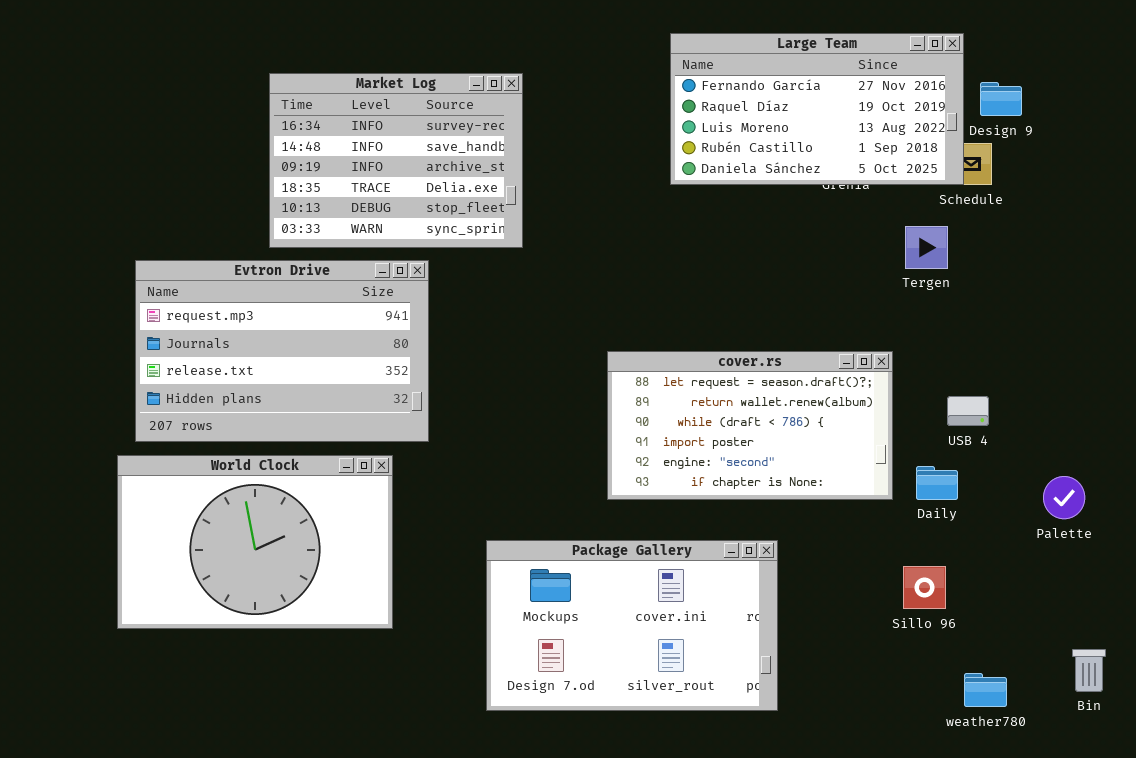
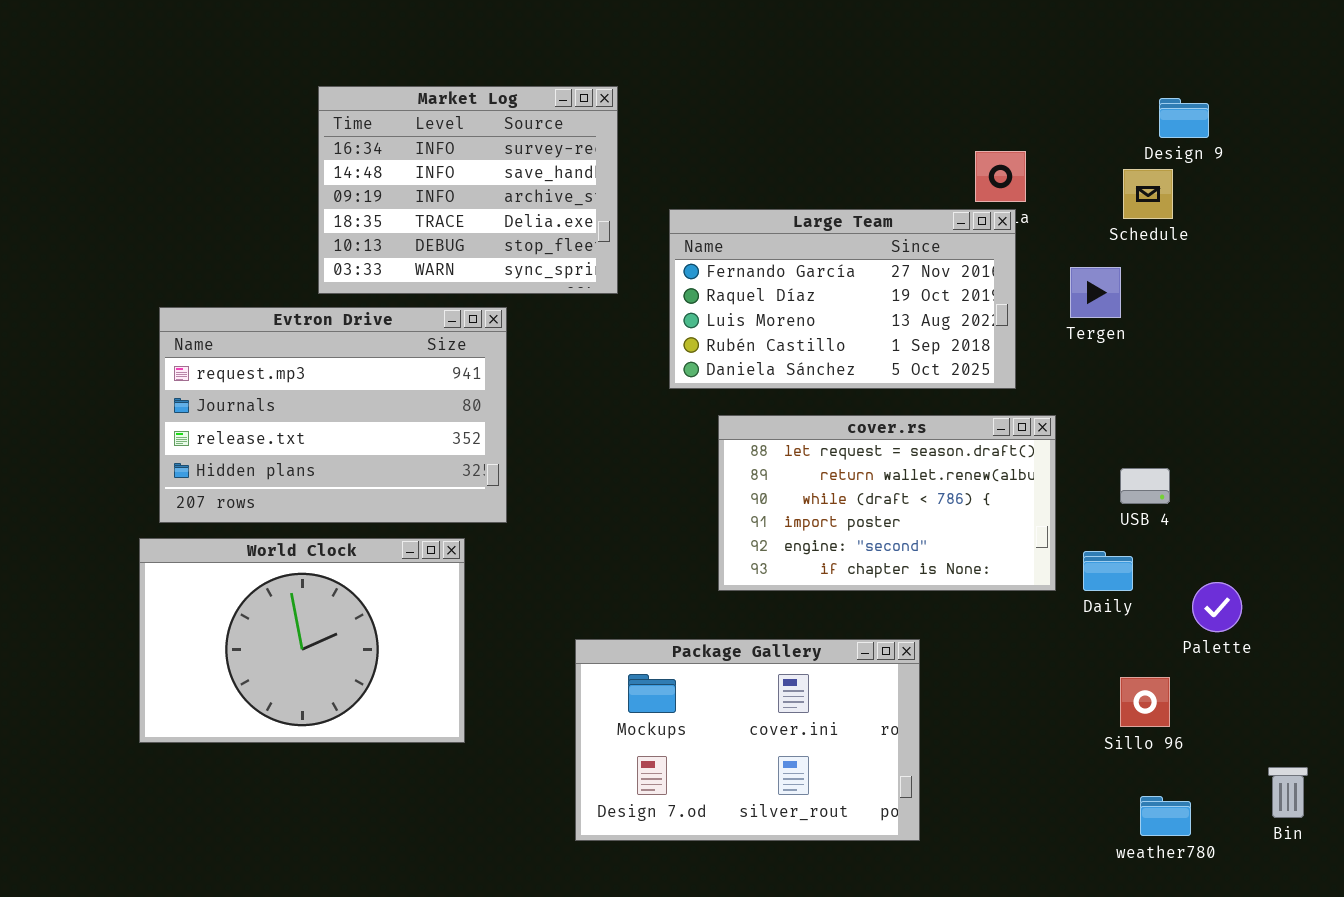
Large Team: [670,33,964,185] -> [669,209,1016,389], moved
Palette: [1043,476,1085,519] -> [1192,582,1242,632], moved
Sillo 96: [903,566,946,609] -> [1120,677,1170,727], moved

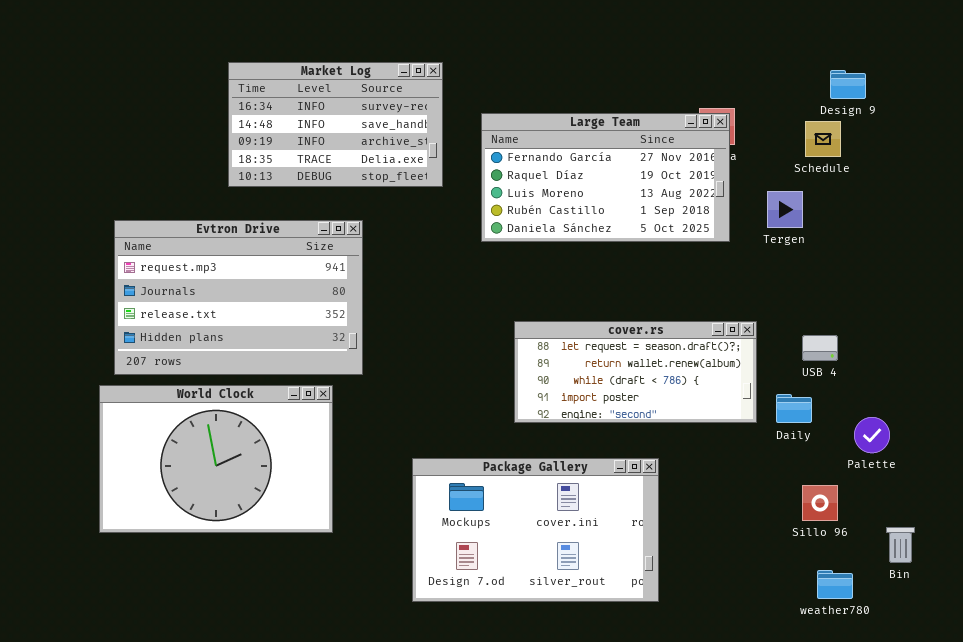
Market Log: [318,86,618,294] -> [228,62,443,187], resized
Large Team: [669,209,1016,389] -> [481,113,730,242], moved
cover.rs: [718,415,1056,591] -> [514,321,757,423], resized
Bin: [1268,767,1308,818] -> [886,527,915,563], moved

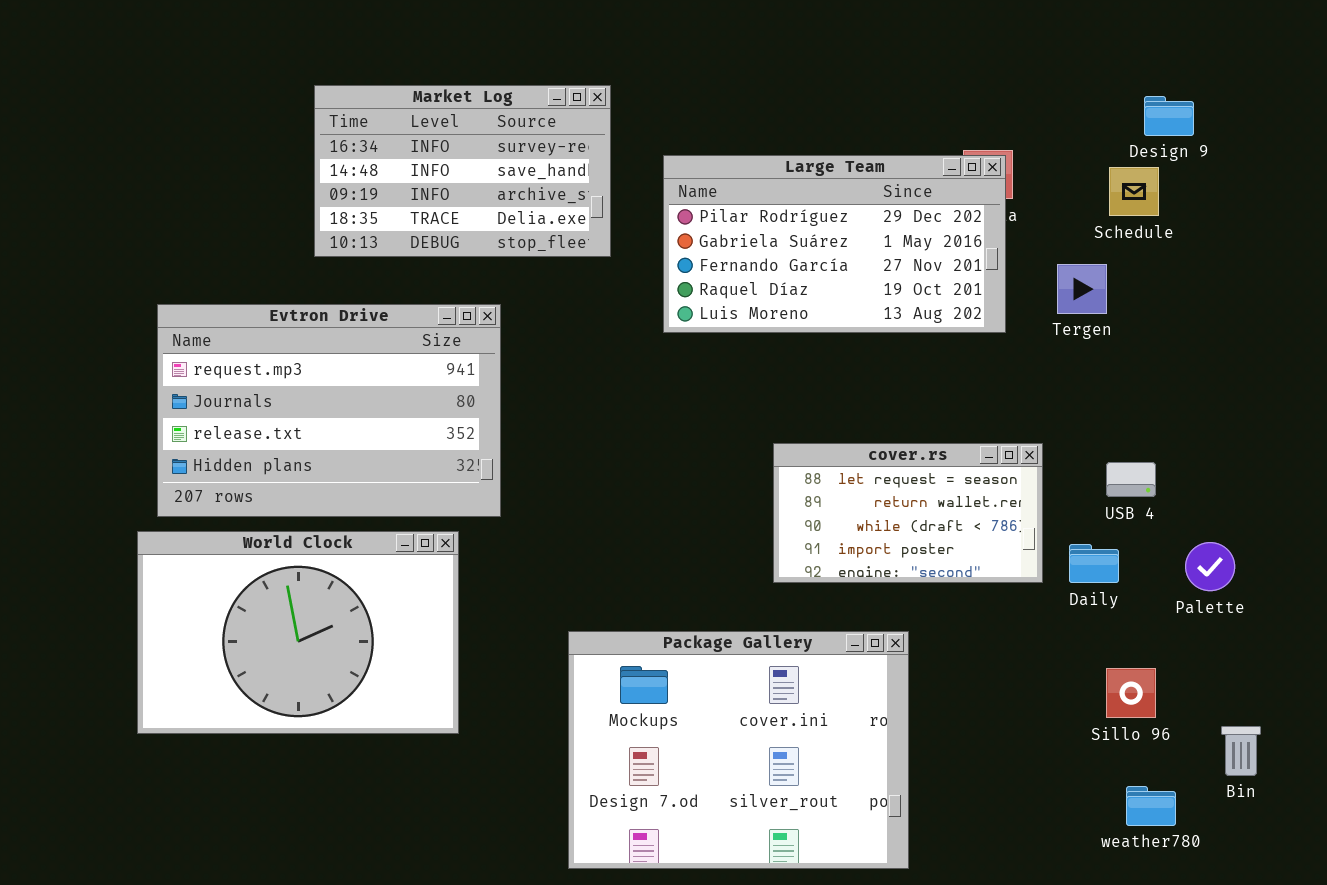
Large Team: [481,113,730,242] -> [663,155,1006,333], scrolled up 2 rows
cover.rs: [514,321,757,423] -> [773,443,1043,583], resized
Palette: [854,417,890,453] -> [1185,542,1235,591], moved
Package Gallery: [412,458,659,602] -> [568,631,909,869], resized

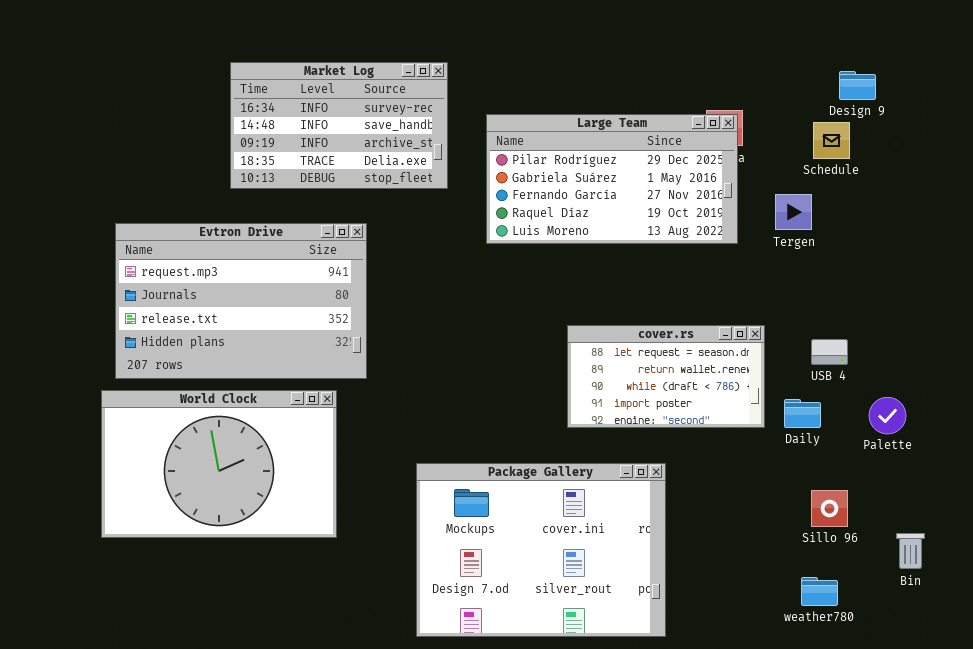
weather780: [1126,786,1176,826] -> [801,577,838,606], moved

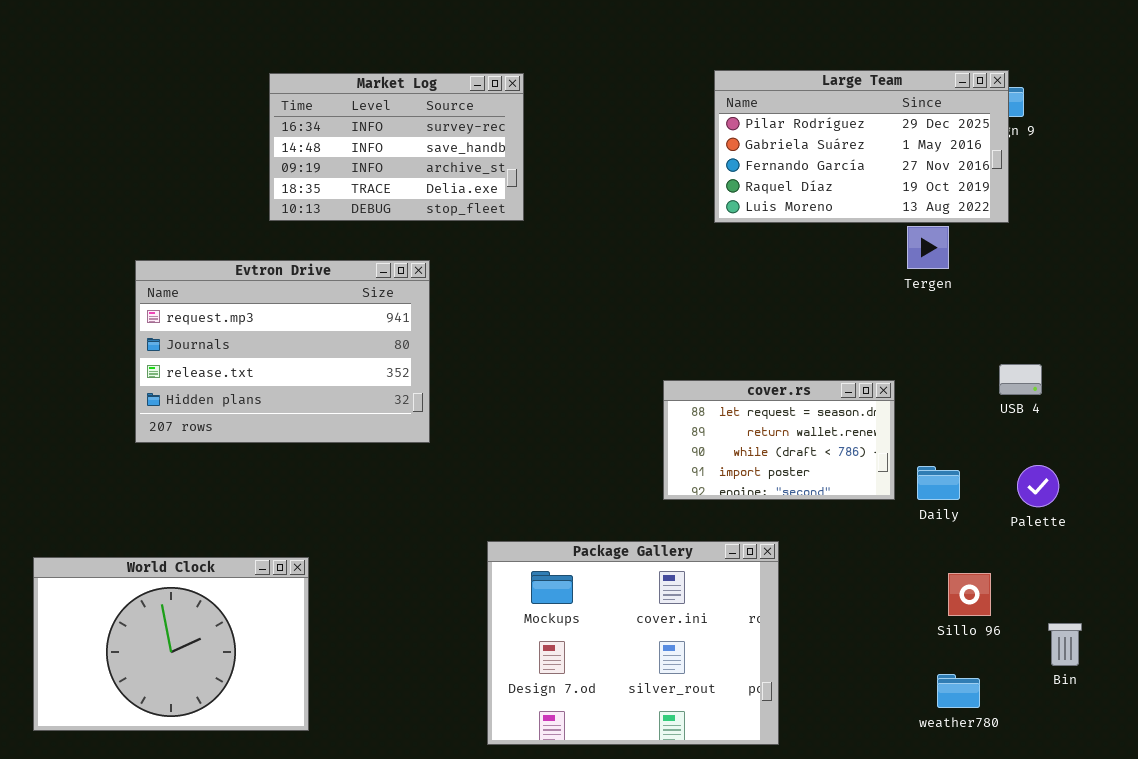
Large Team: [486,114,738,244] -> [714,70,1009,223], moved
USB 4: [811,339,848,365] -> [999,364,1042,395], moved
World Clock: [101,390,337,538] -> [33,557,309,731], moved

